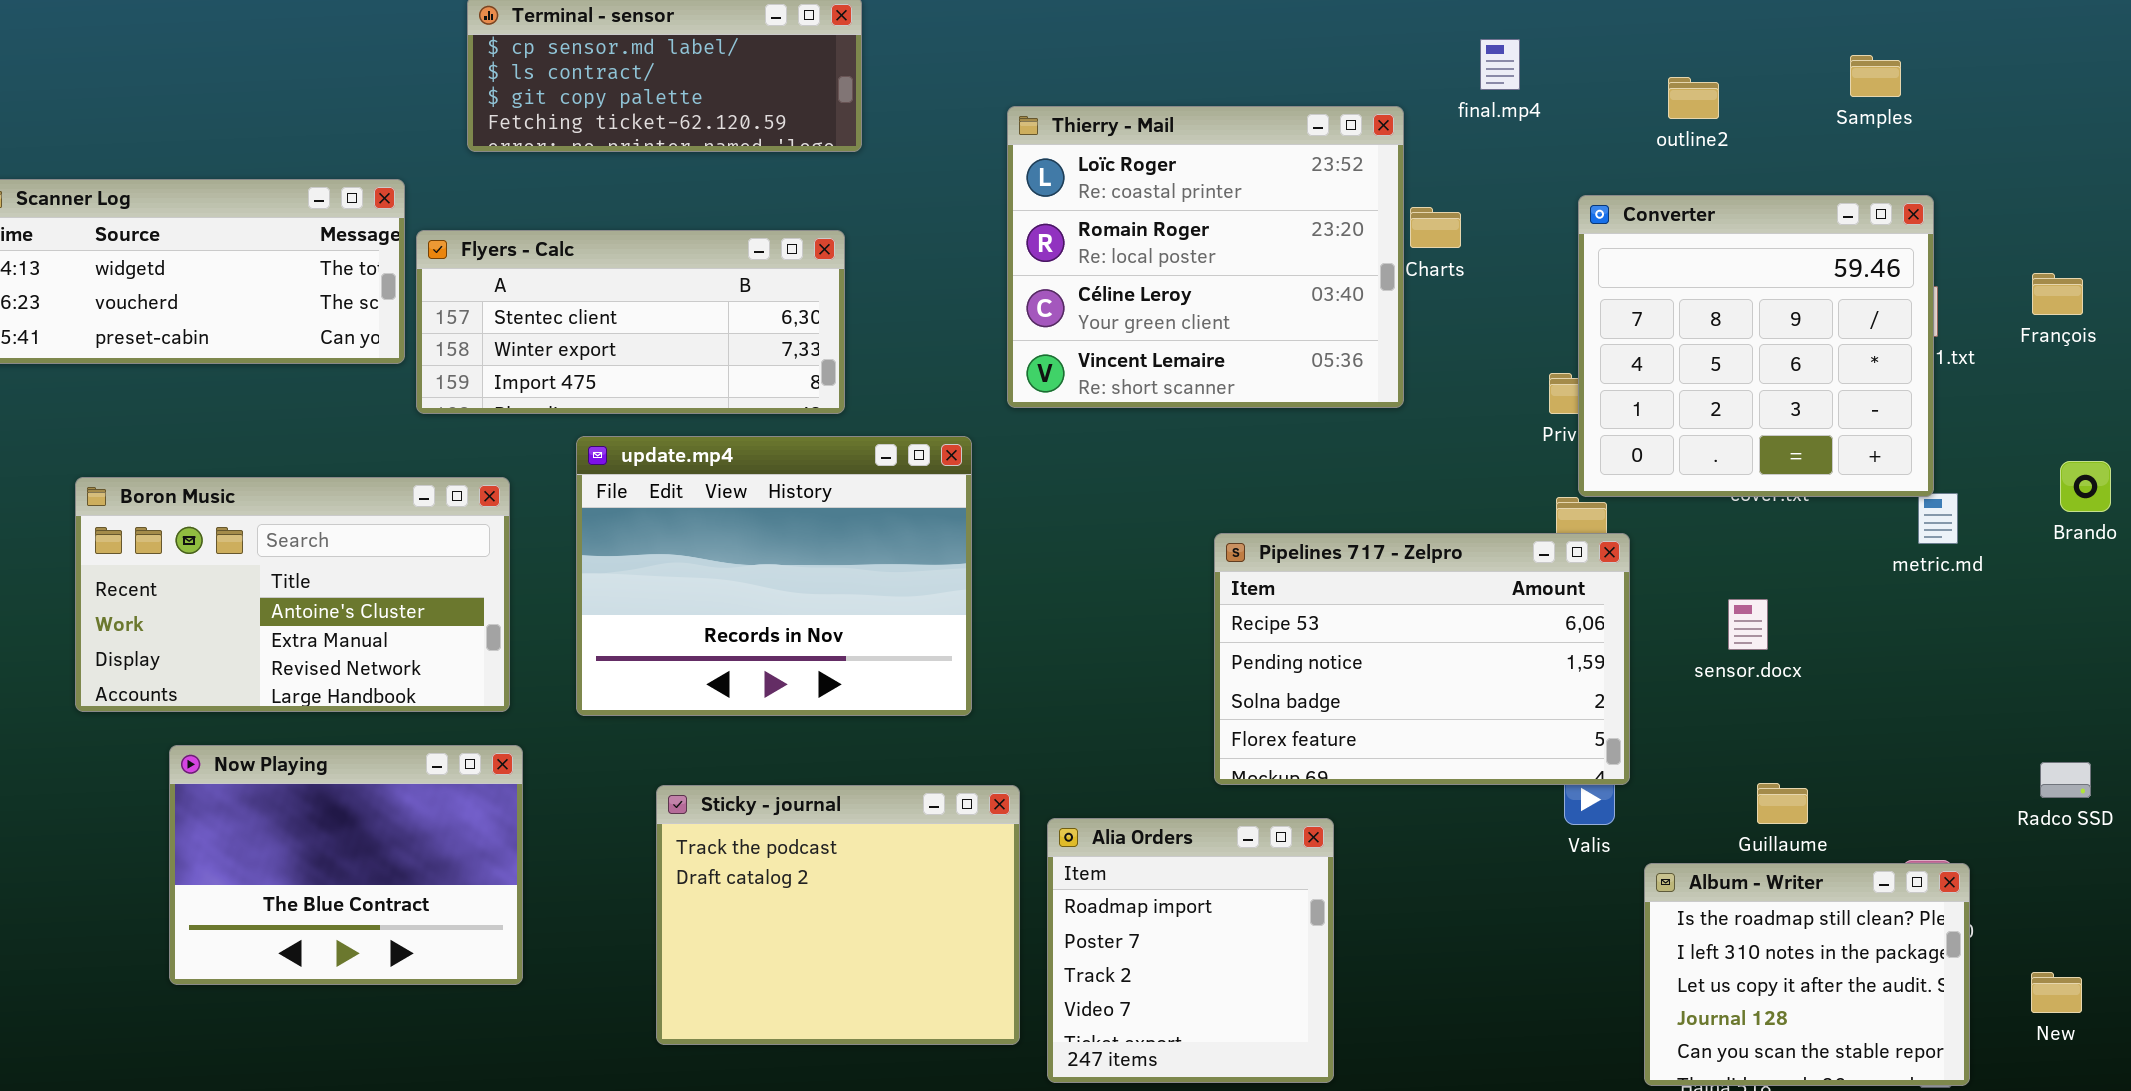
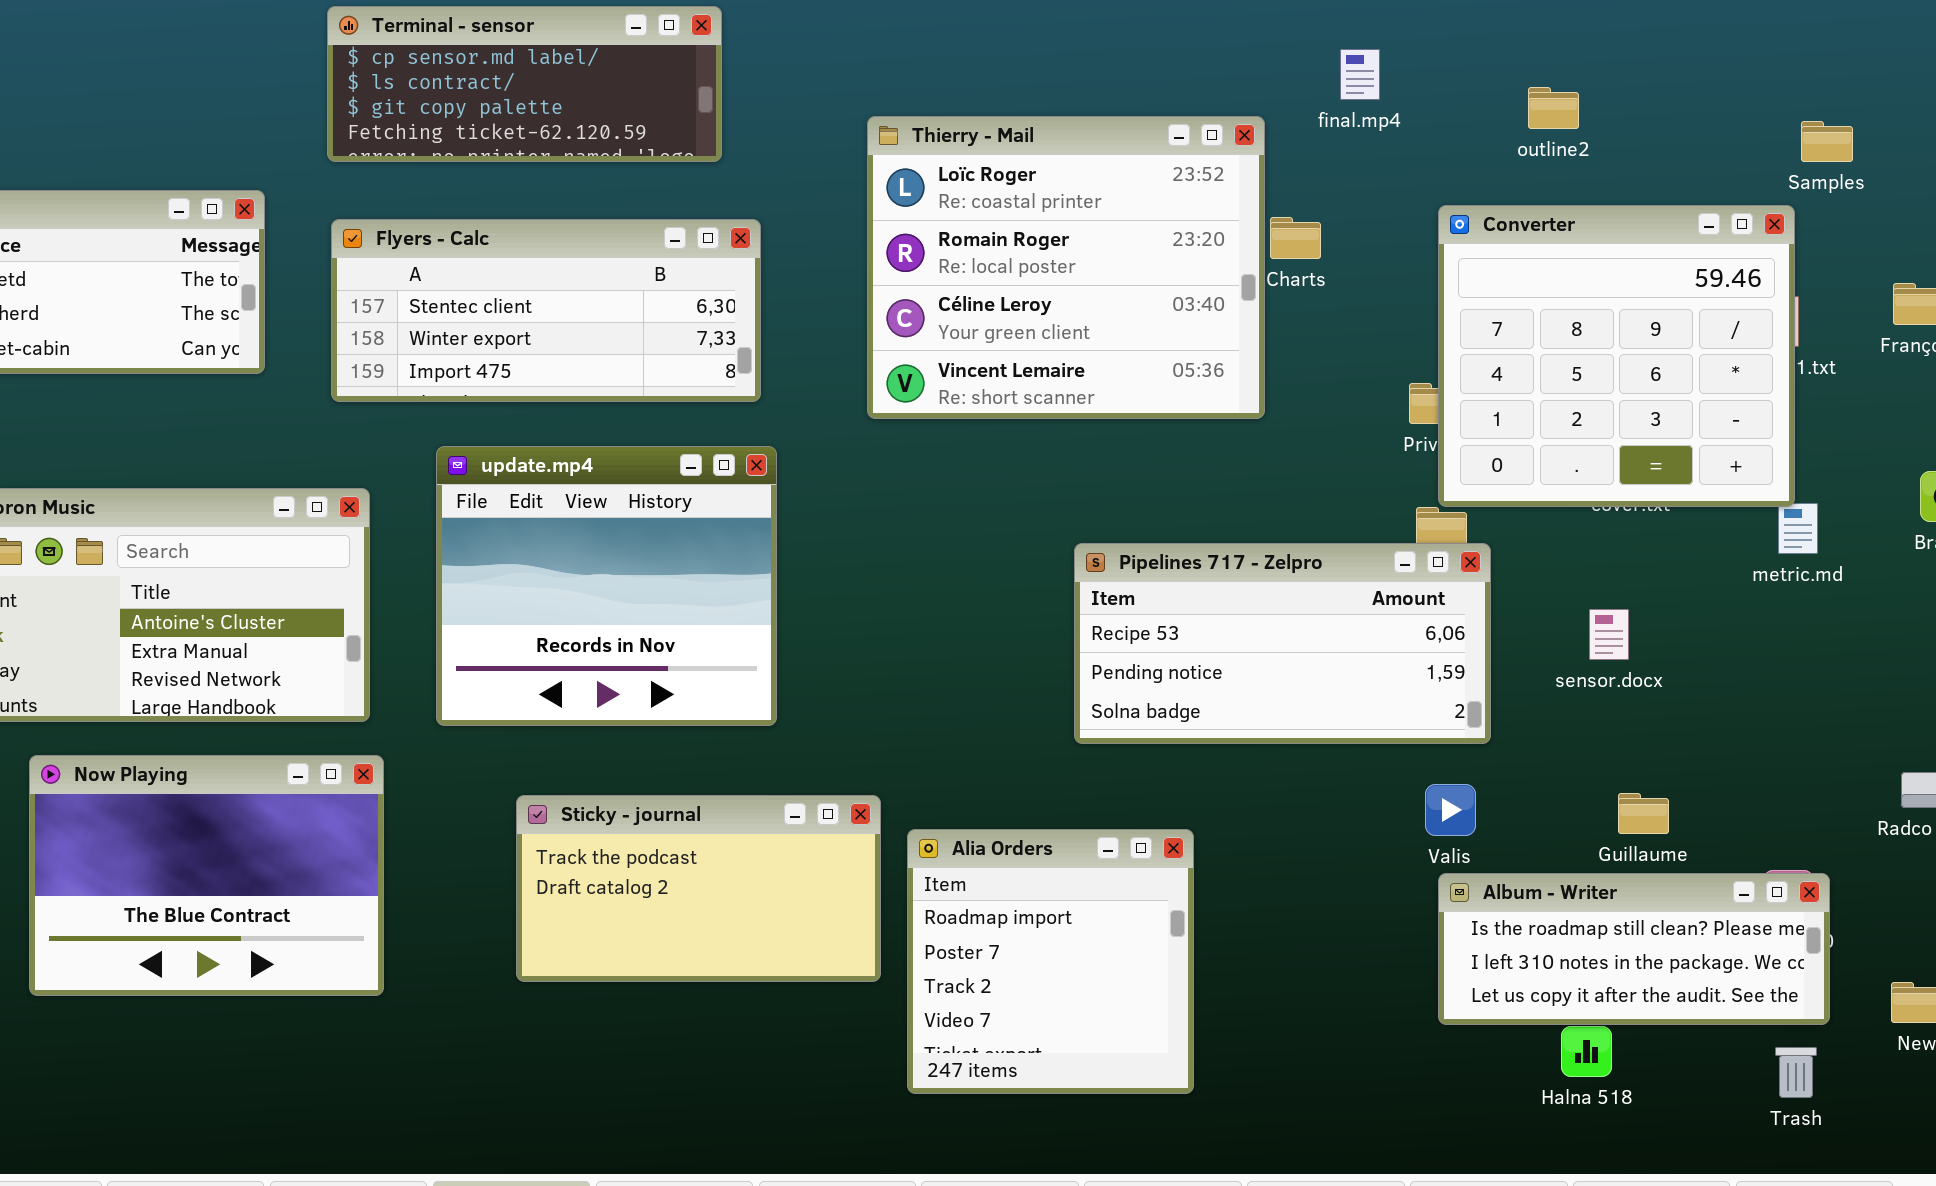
Samples: [1850,55,1901,97] -> [1801,121,1853,162], moved
Flyers - Calc: [416,230,845,414] -> [331,219,761,402], moved
update.mp4: [576,436,972,716] -> [436,446,777,726], resized
Pipelines 717 - Zelpro: [1214,533,1630,785] -> [1074,543,1491,744], resized
Sticky - journal: [656,785,1020,1045] -> [516,795,881,982], resized
Album - Writer: [1644,863,1970,1086] -> [1438,873,1830,1025], resized

